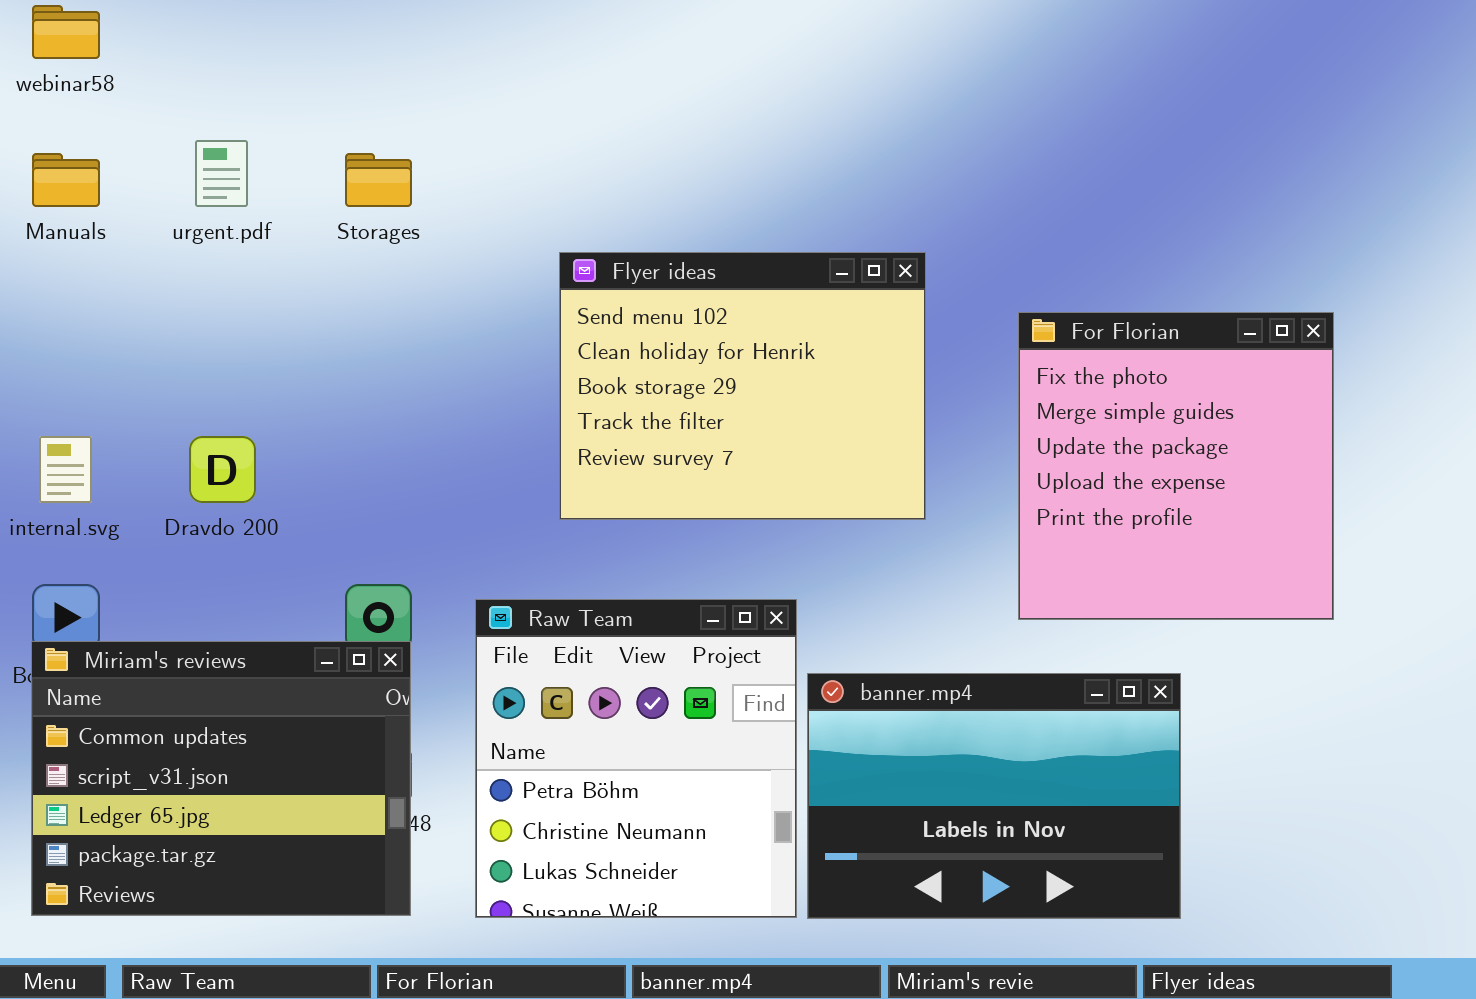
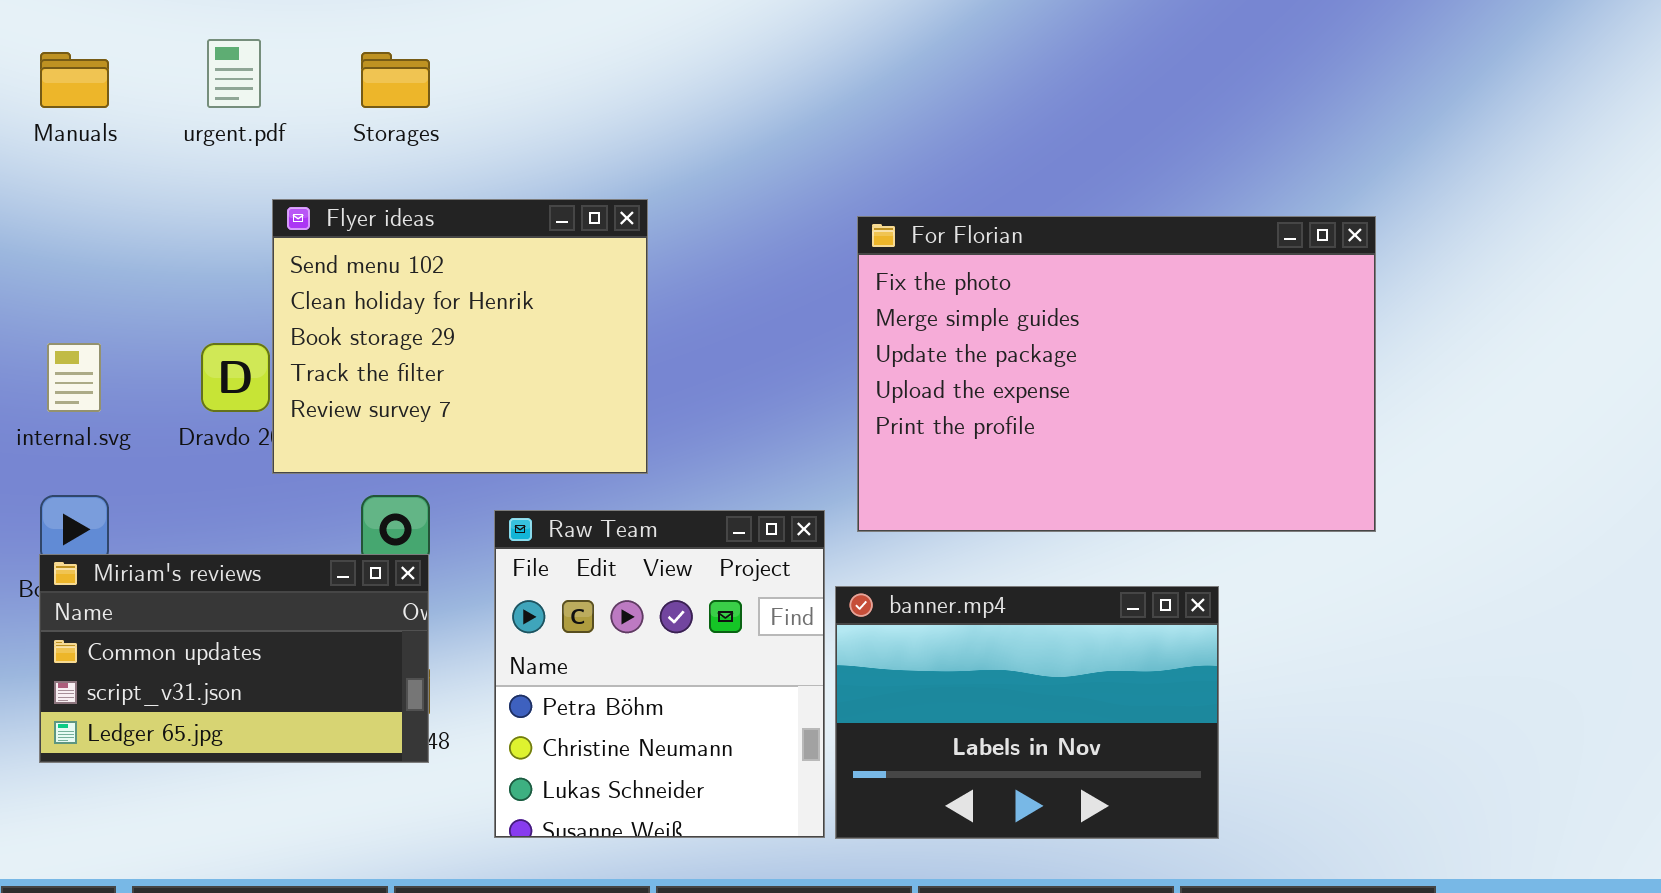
Flyer ideas: [559,252,926,520] -> [272,199,648,474], moved
For Florian: [1018,312,1334,620] -> [857,216,1376,532], resized
Miriam's reviews: [31,641,411,916] -> [39,554,429,763], resized

